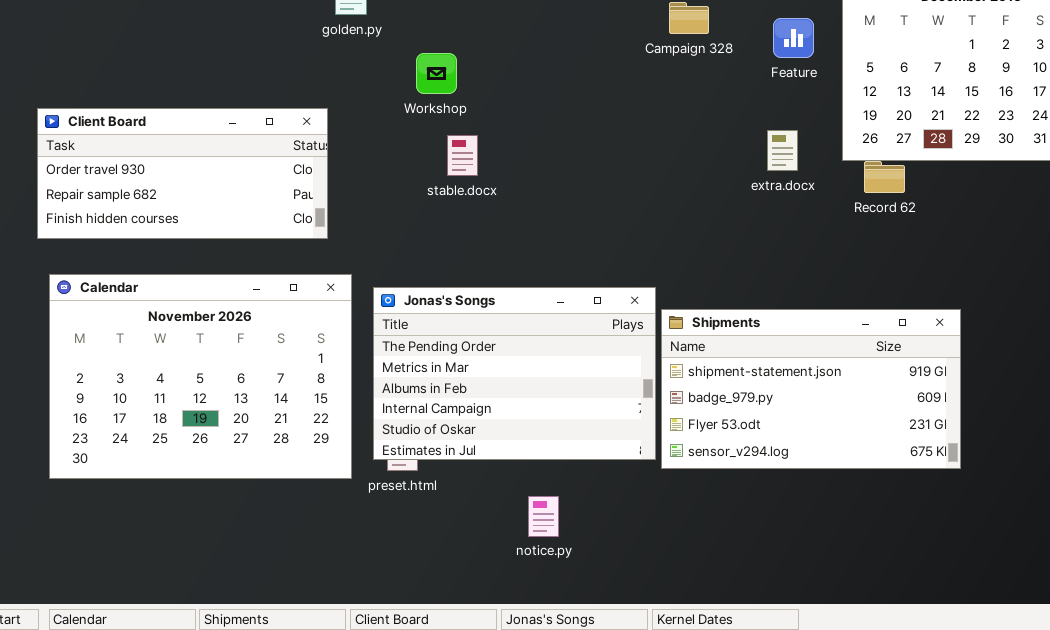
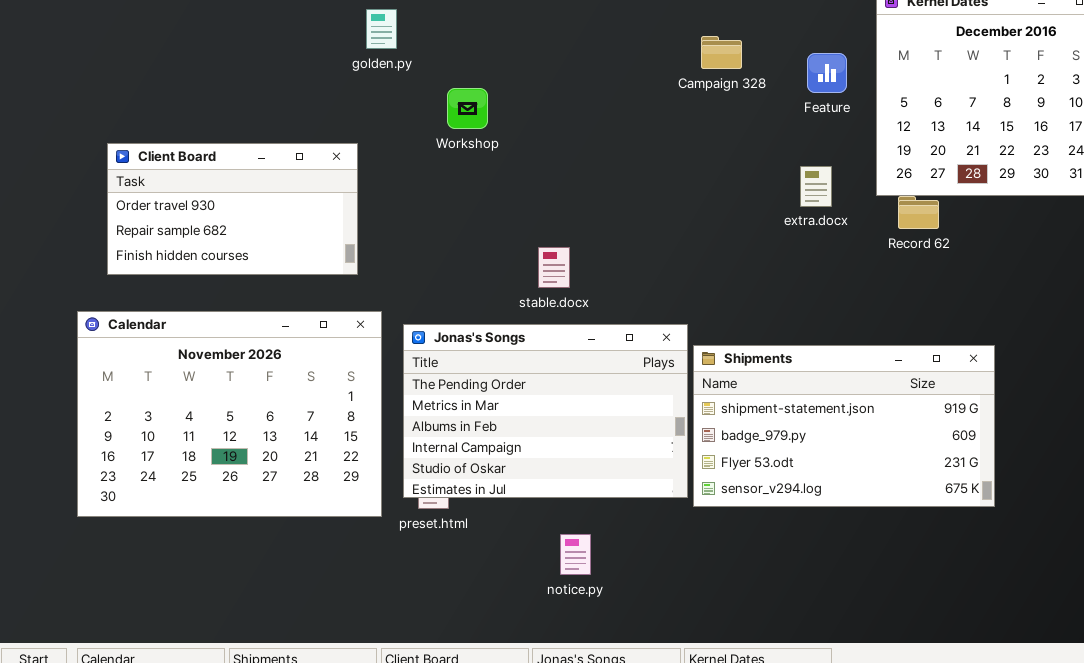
Client Board: [37,108,328,239] -> [107,143,358,275], resized
stable.docx: [447,135,478,176] -> [538,247,570,288], moved

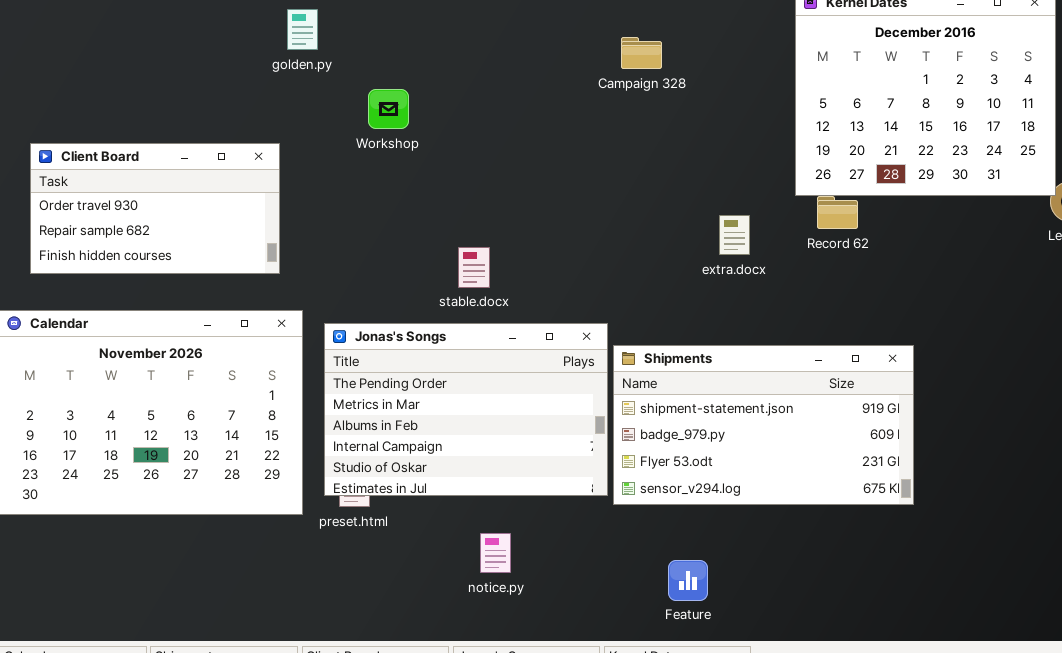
Feature: [807,53,847,93] -> [668,560,708,601], moved
extra.docx: [800,166,832,207] -> [719,215,750,255], moved

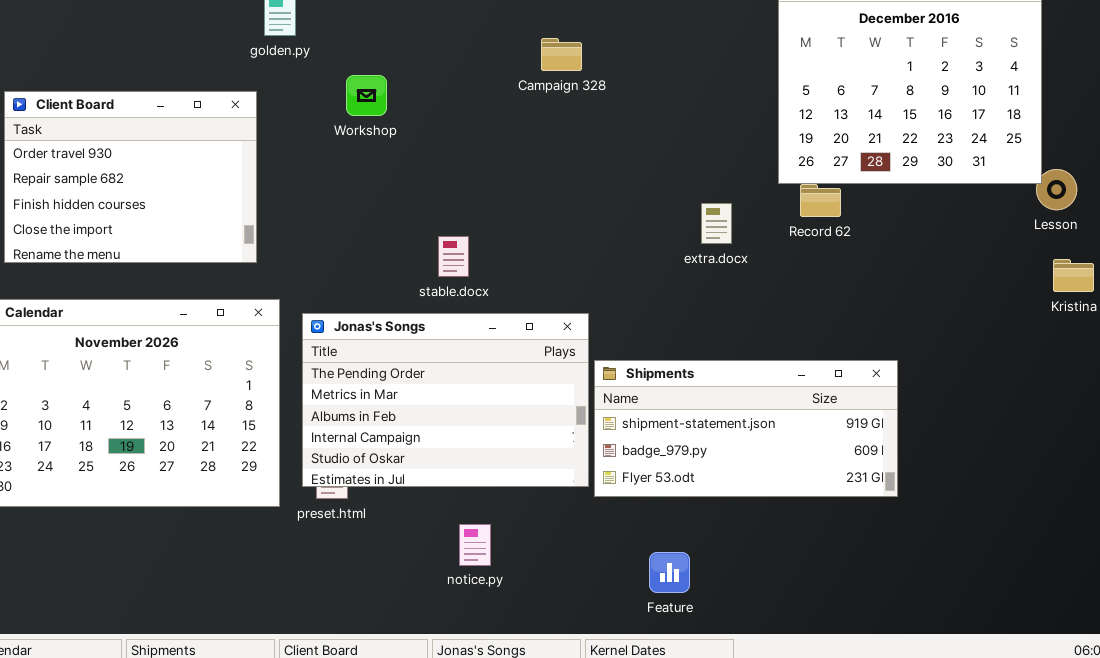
Campaign 328: [621,37,662,69] -> [541,38,582,71], moved
Client Board: [30,143,280,274] -> [4,91,257,263], resized
Shipments: [613,345,914,505] -> [594,360,898,497], resized

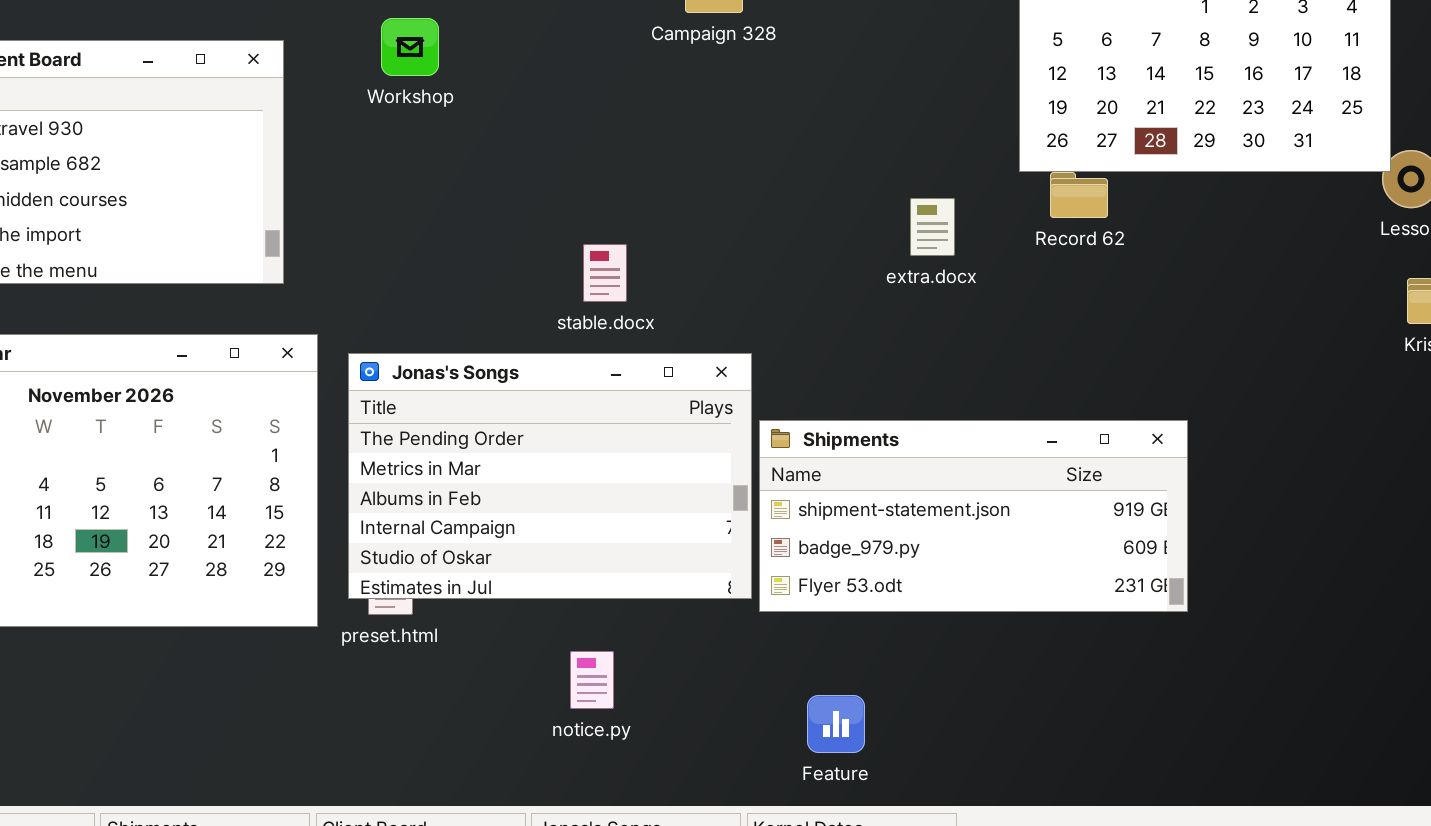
Workshop: [346,75,387,116] -> [381,18,439,76], moved
stable.docx: [438,236,469,277] -> [583,244,627,302], moved
Feature: [649,552,690,593] -> [807,695,865,753], moved

